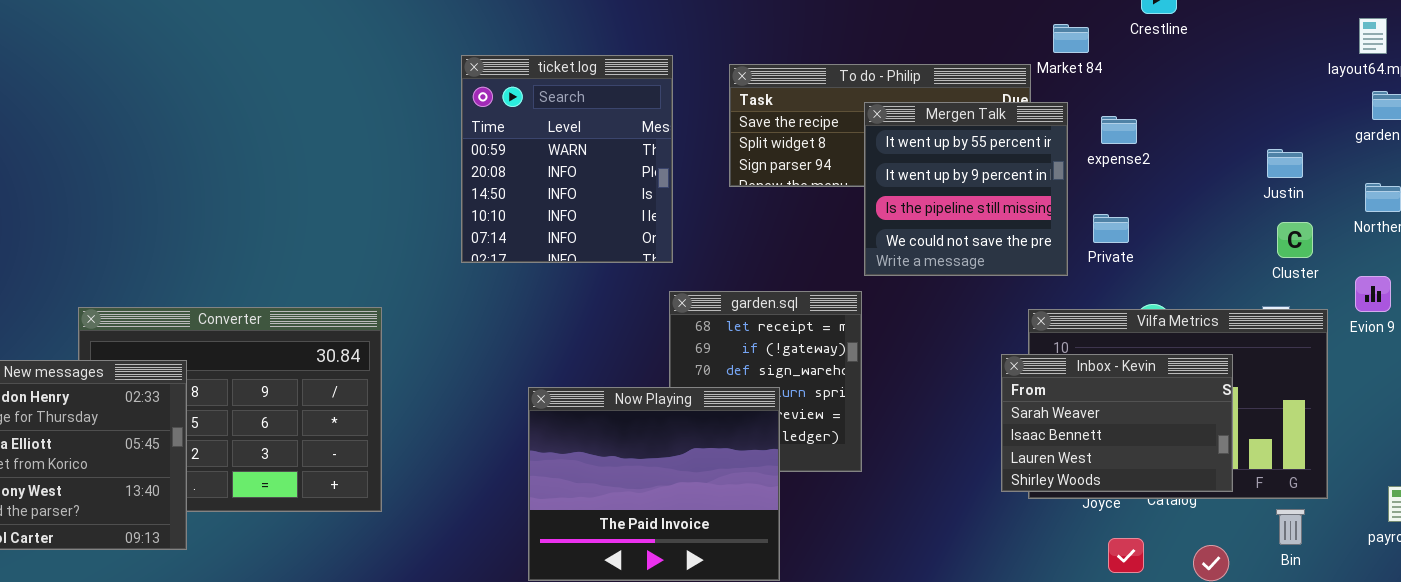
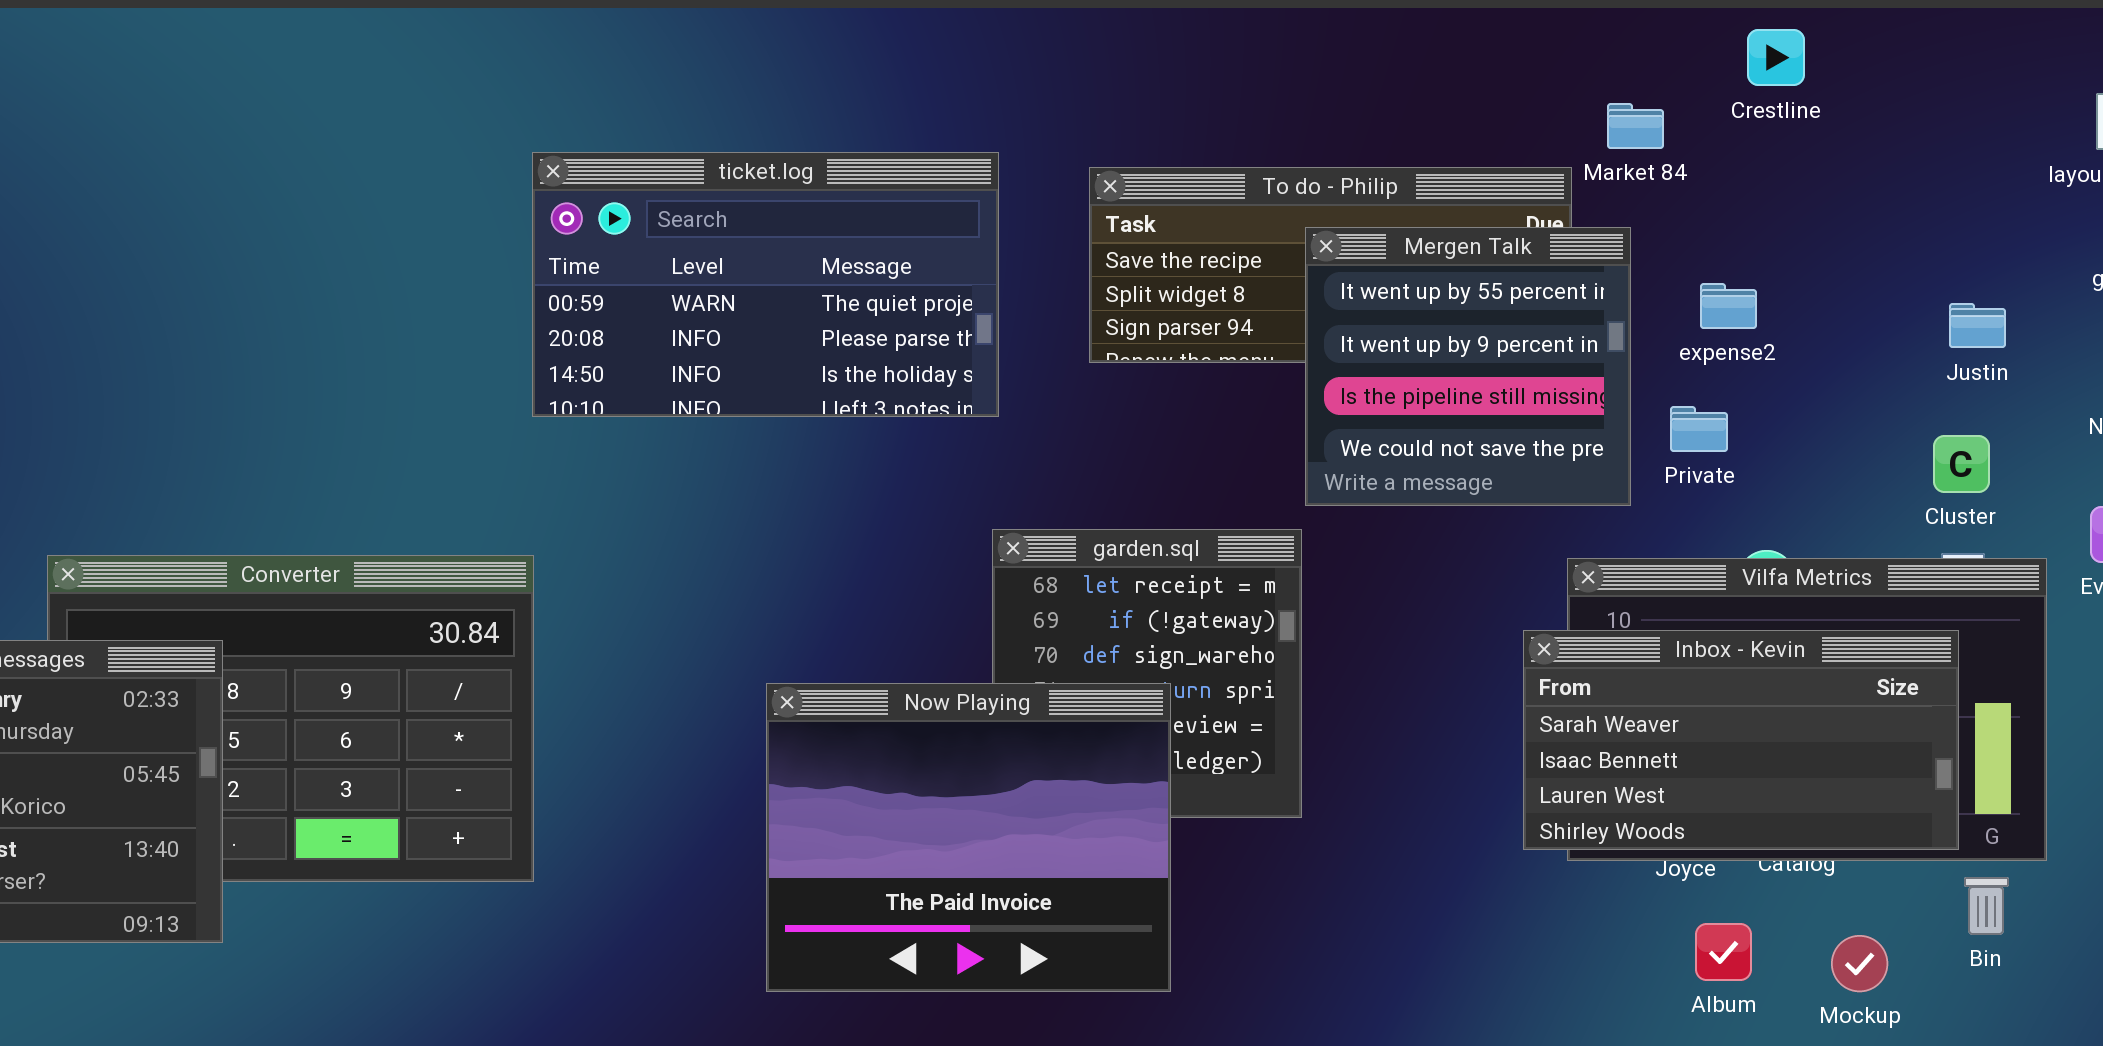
ticket.log: [461,55,673,263] -> [532,152,999,417], resized
expense2: [1101,116,1137,144] -> [1700,283,1757,329], moved
Cluster: [1277,222,1313,258] -> [1933,435,1990,493], moved
Inbox - Kevin: [1001,354,1233,492] -> [1523,630,1959,850], resized

